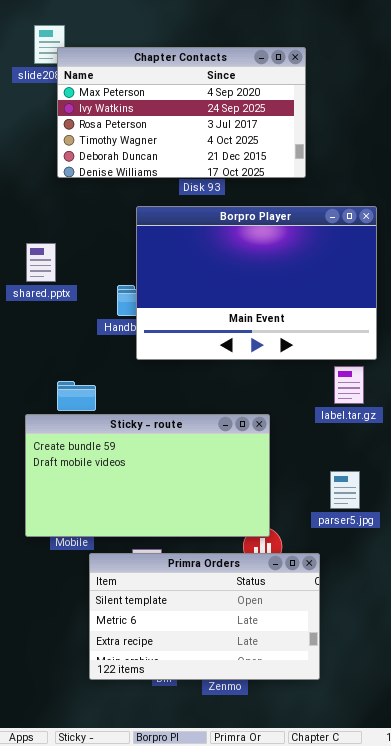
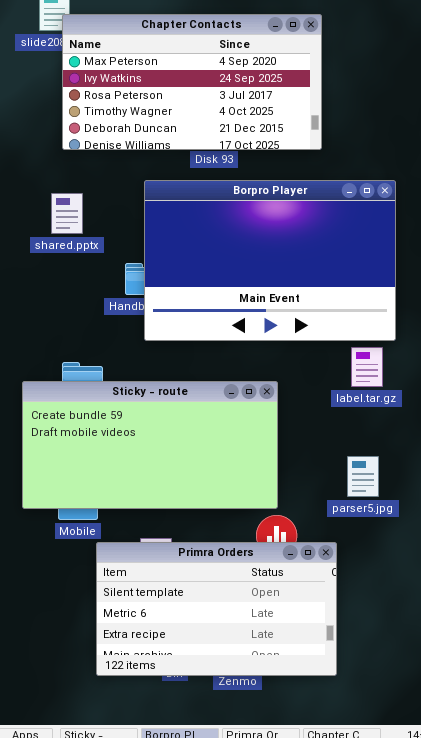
shared.pptx: [26,243,56,282] -> [51,193,83,234], moved
Sticky - route: [25,414,270,537] -> [22,381,278,509], moved

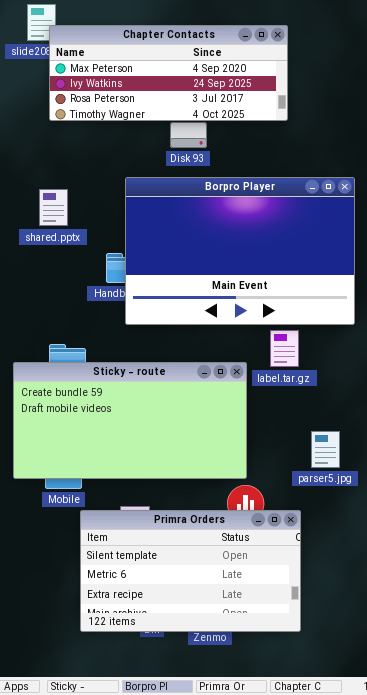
Chapter Contacts: [62,14,322,150] -> [49,25,288,121], resized
label.tar.gz: [351,347,383,387] -> [270,330,299,367], moved

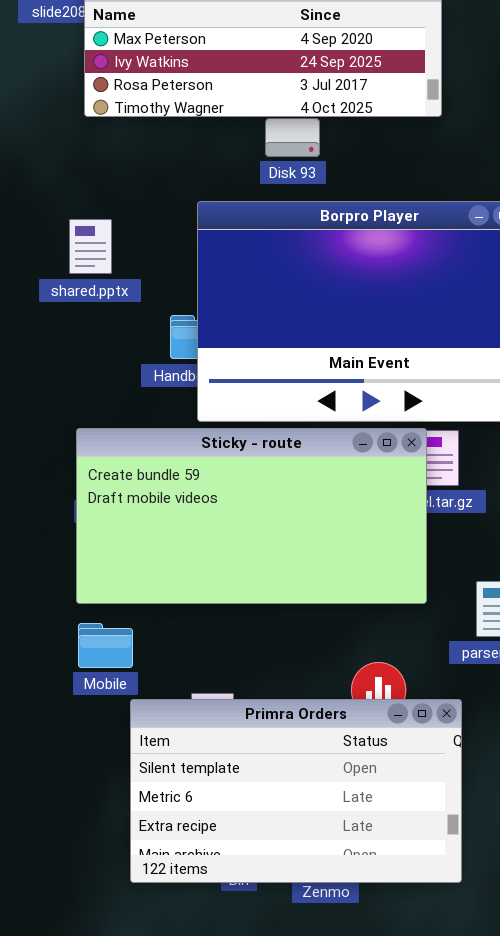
Sticky - route: [13,362,247,479] -> [76,428,427,604], moved

